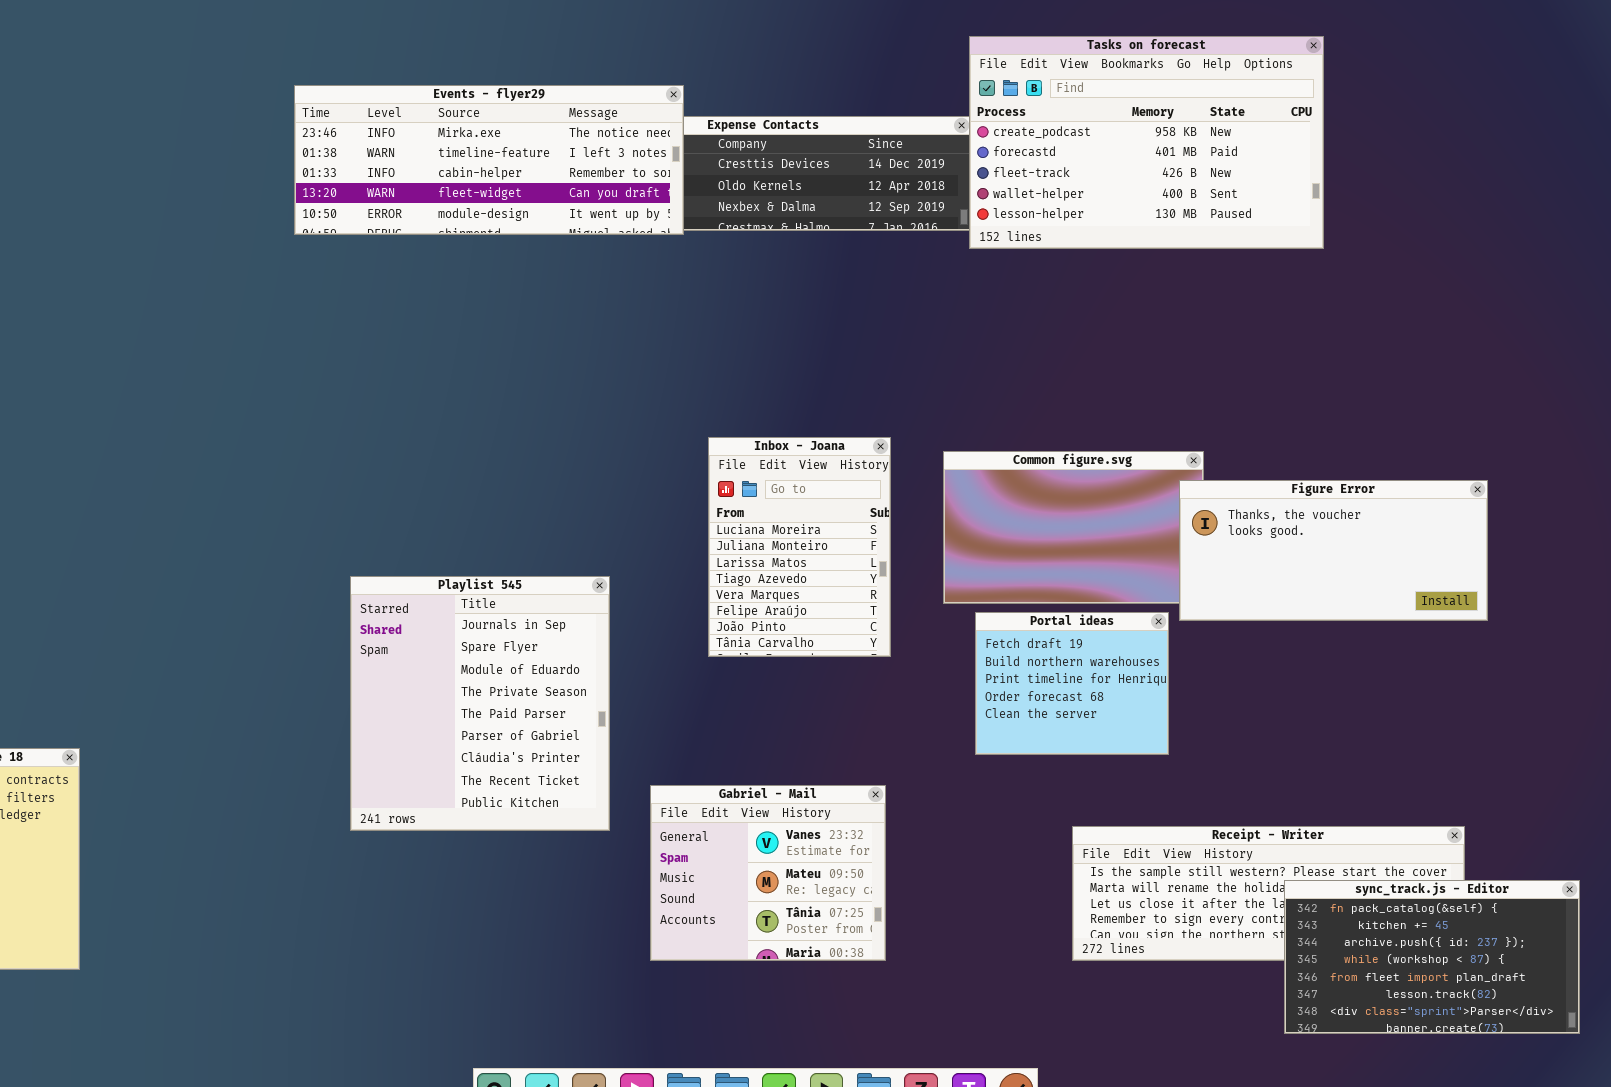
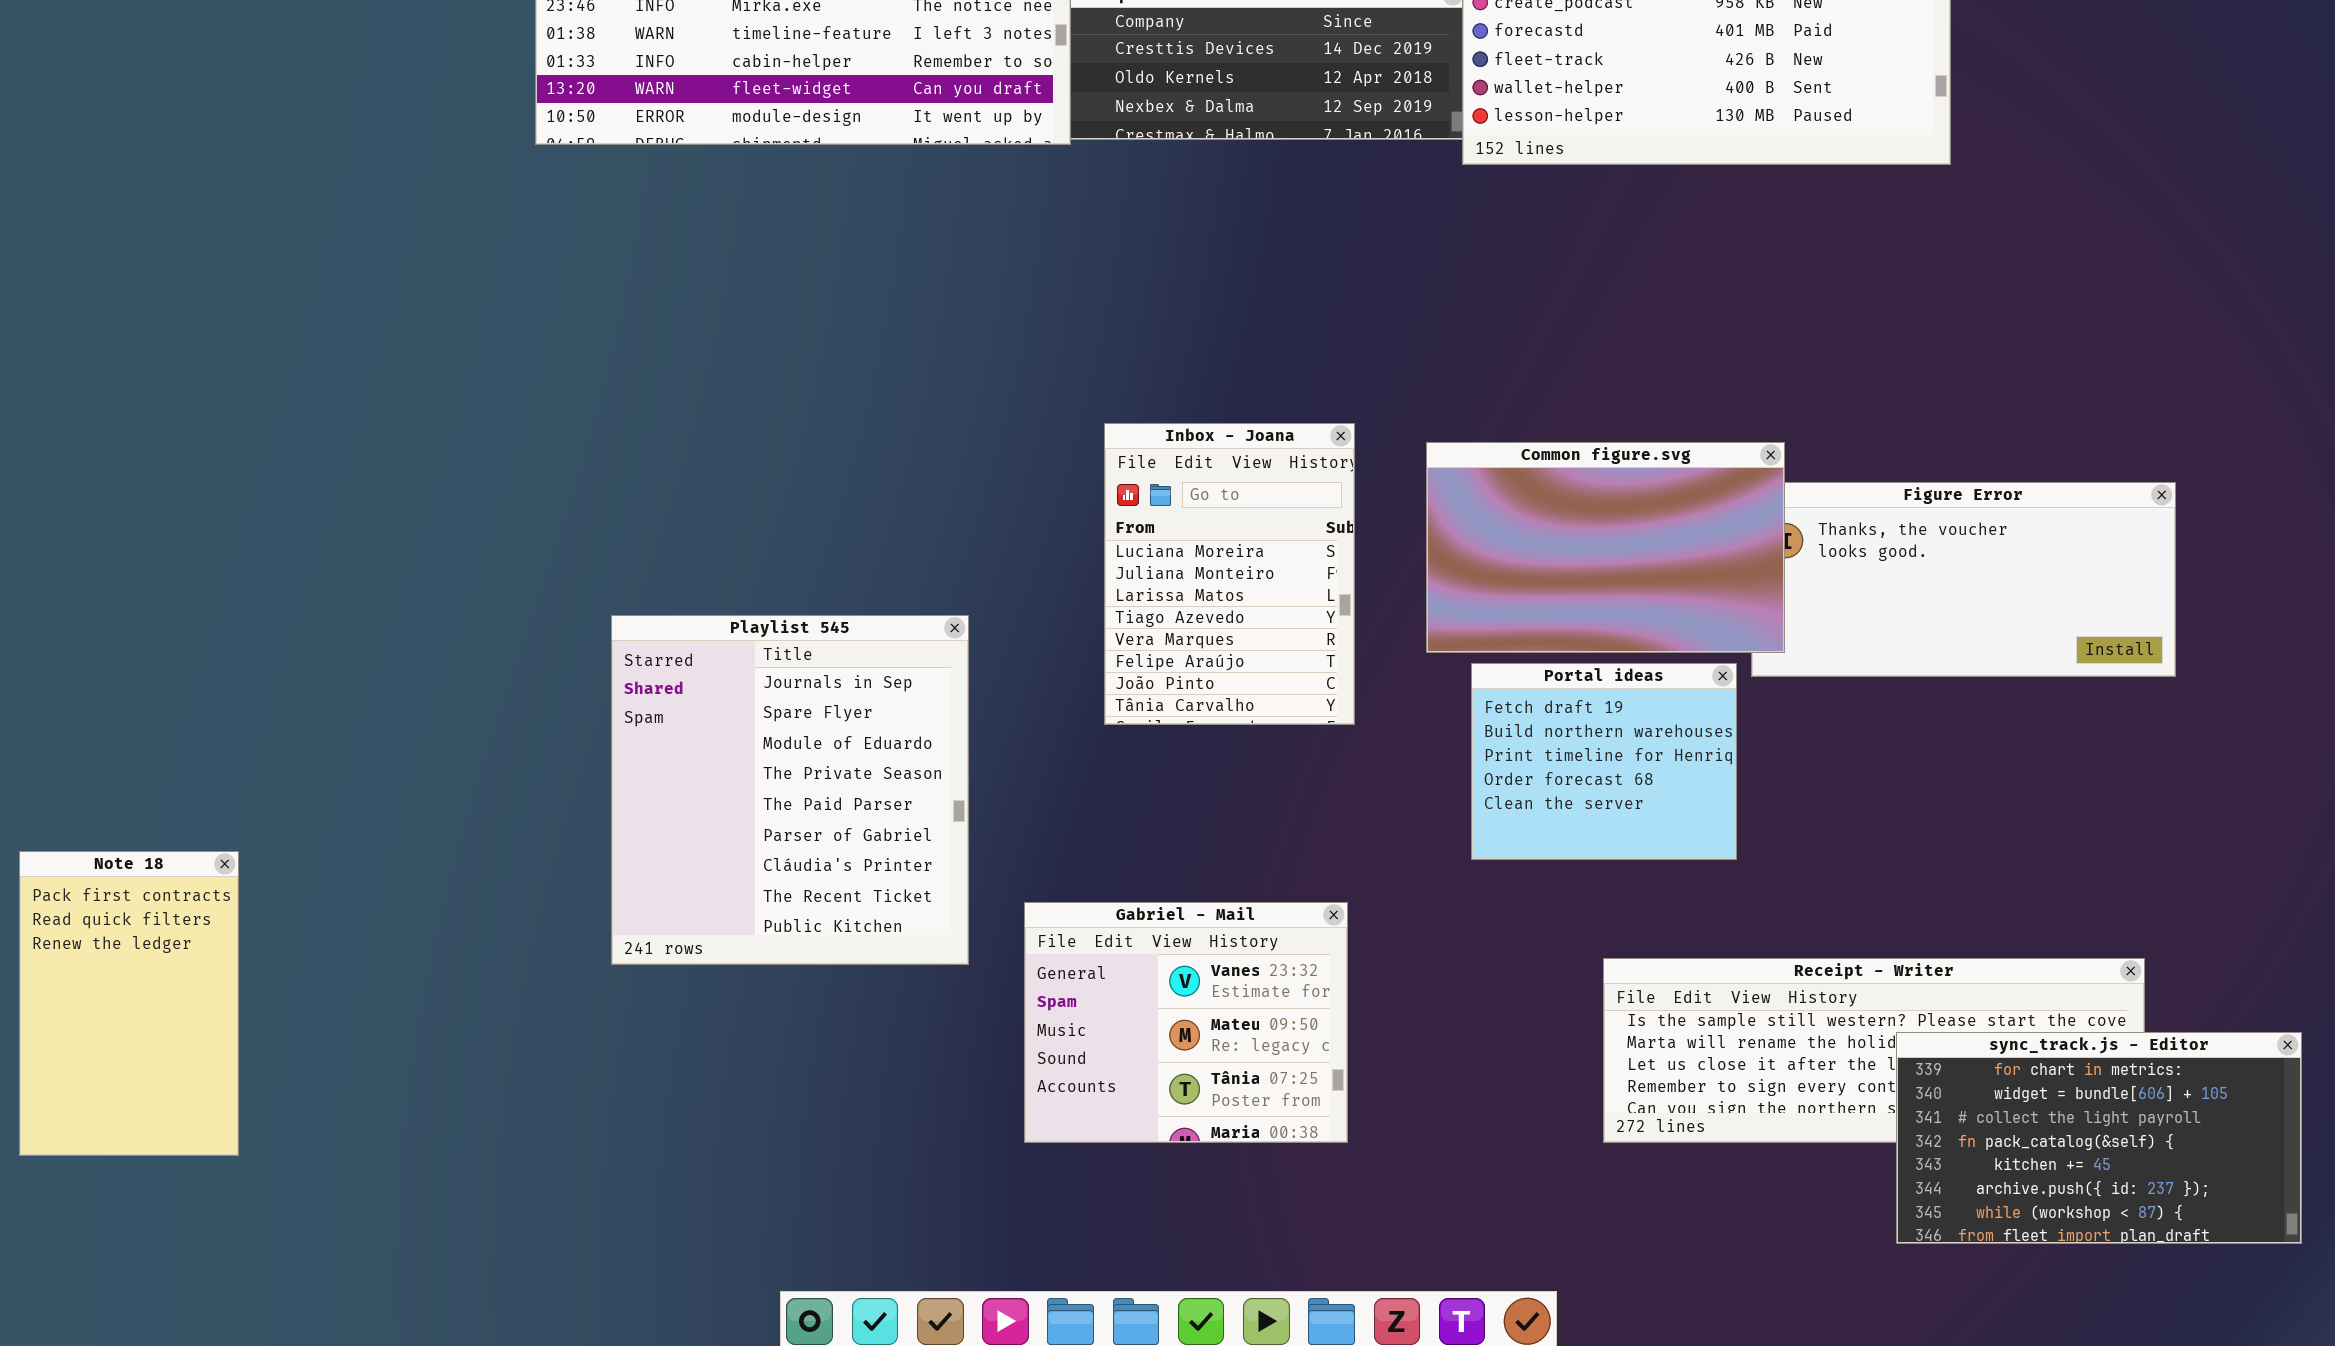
Common figure.svg: [943,451,1204,604] -> [1426,442,1785,653], raised
sync_track.js - Editor: [1284,880,1580,1034] -> [1896,1032,2302,1244], scrolled up 3 rows

